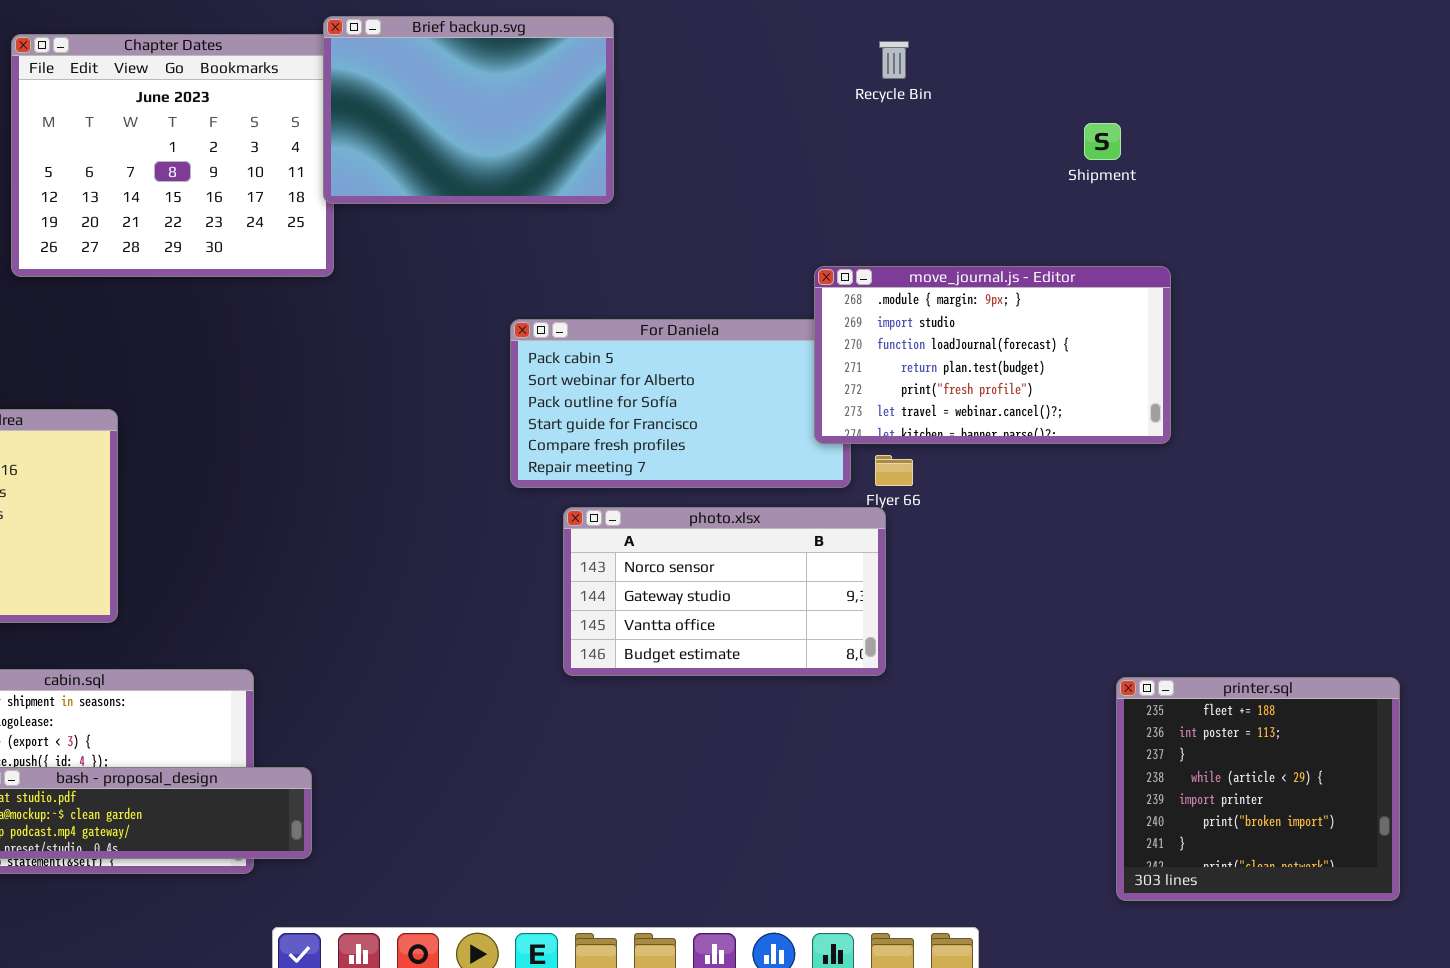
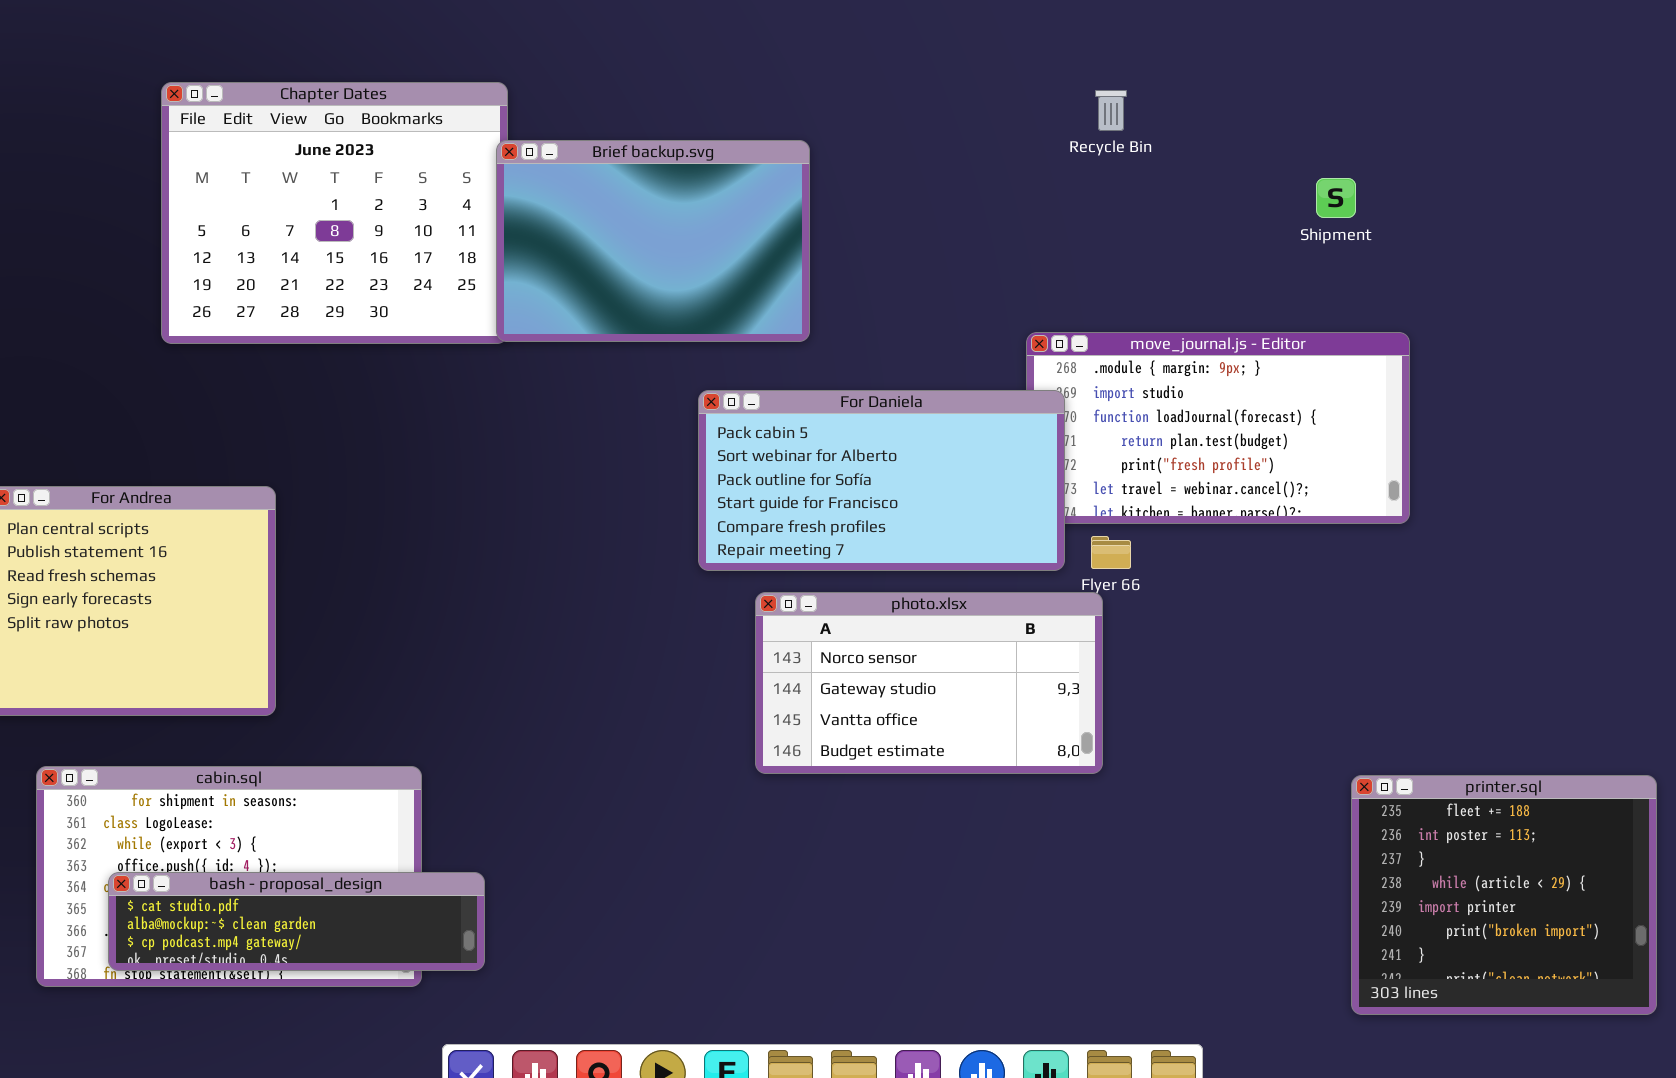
Brief backup.svg: [323,16,614,204] -> [496,140,810,342], moved
For Daniela: [510,319,851,488] -> [698,390,1065,571], raised

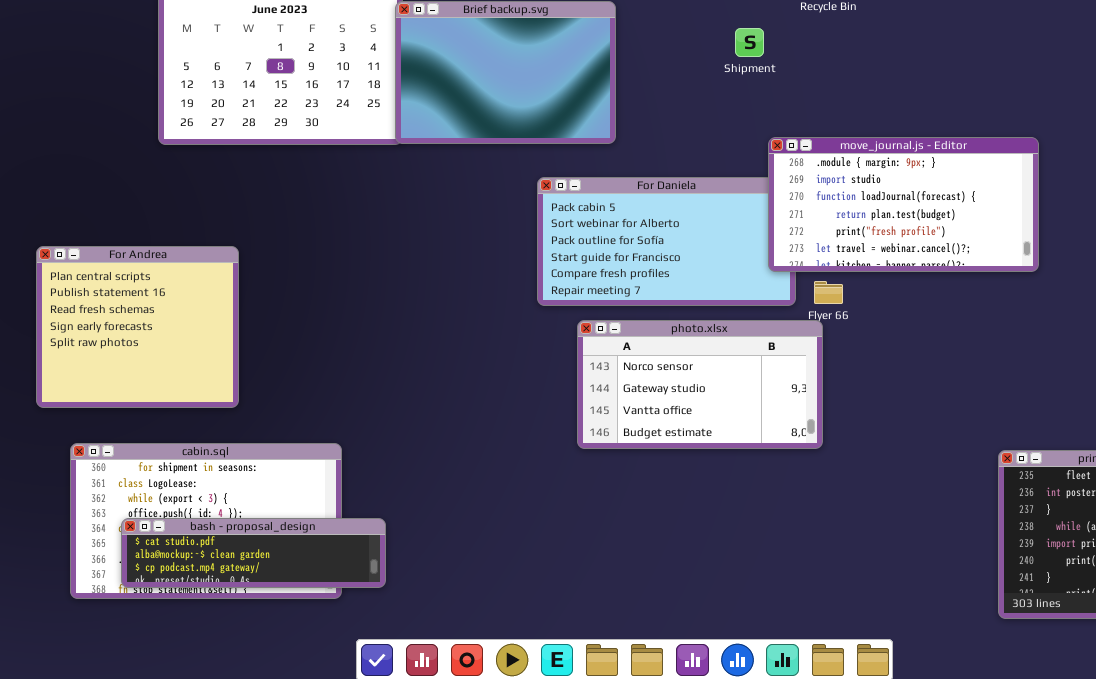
Shipment: [1316,178,1356,218] -> [735,28,764,57], moved
move_journal.js - Editor: [1026,332,1410,524] -> [768,137,1039,272], raised

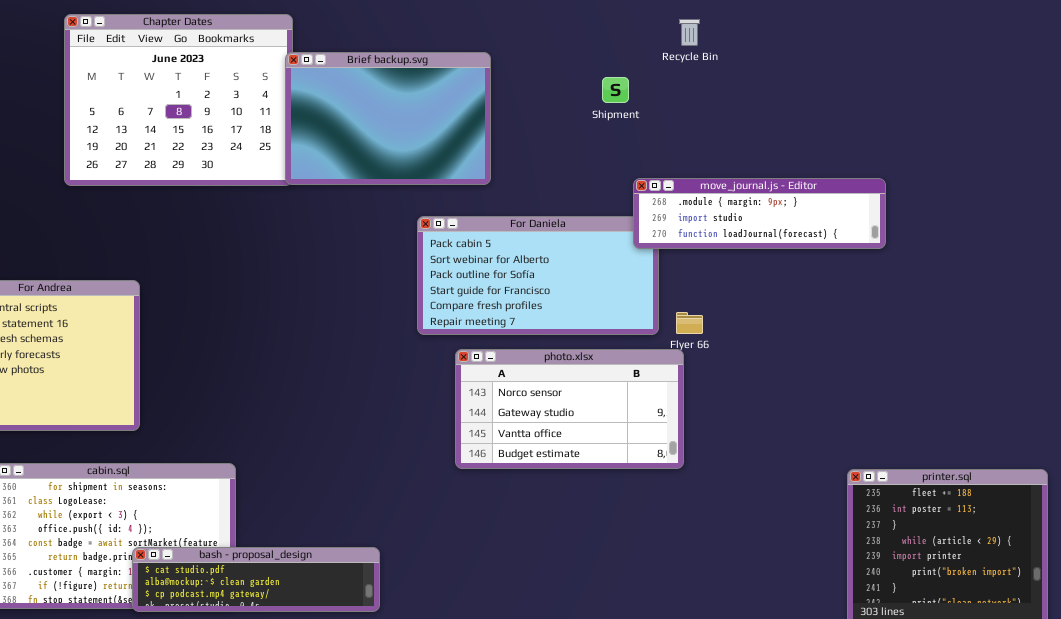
move_journal.js - Editor: [768,137,1039,272] -> [633,178,886,249], resized
bash - proposal_design: [121,518,386,588] -> [132,547,380,612], moved

